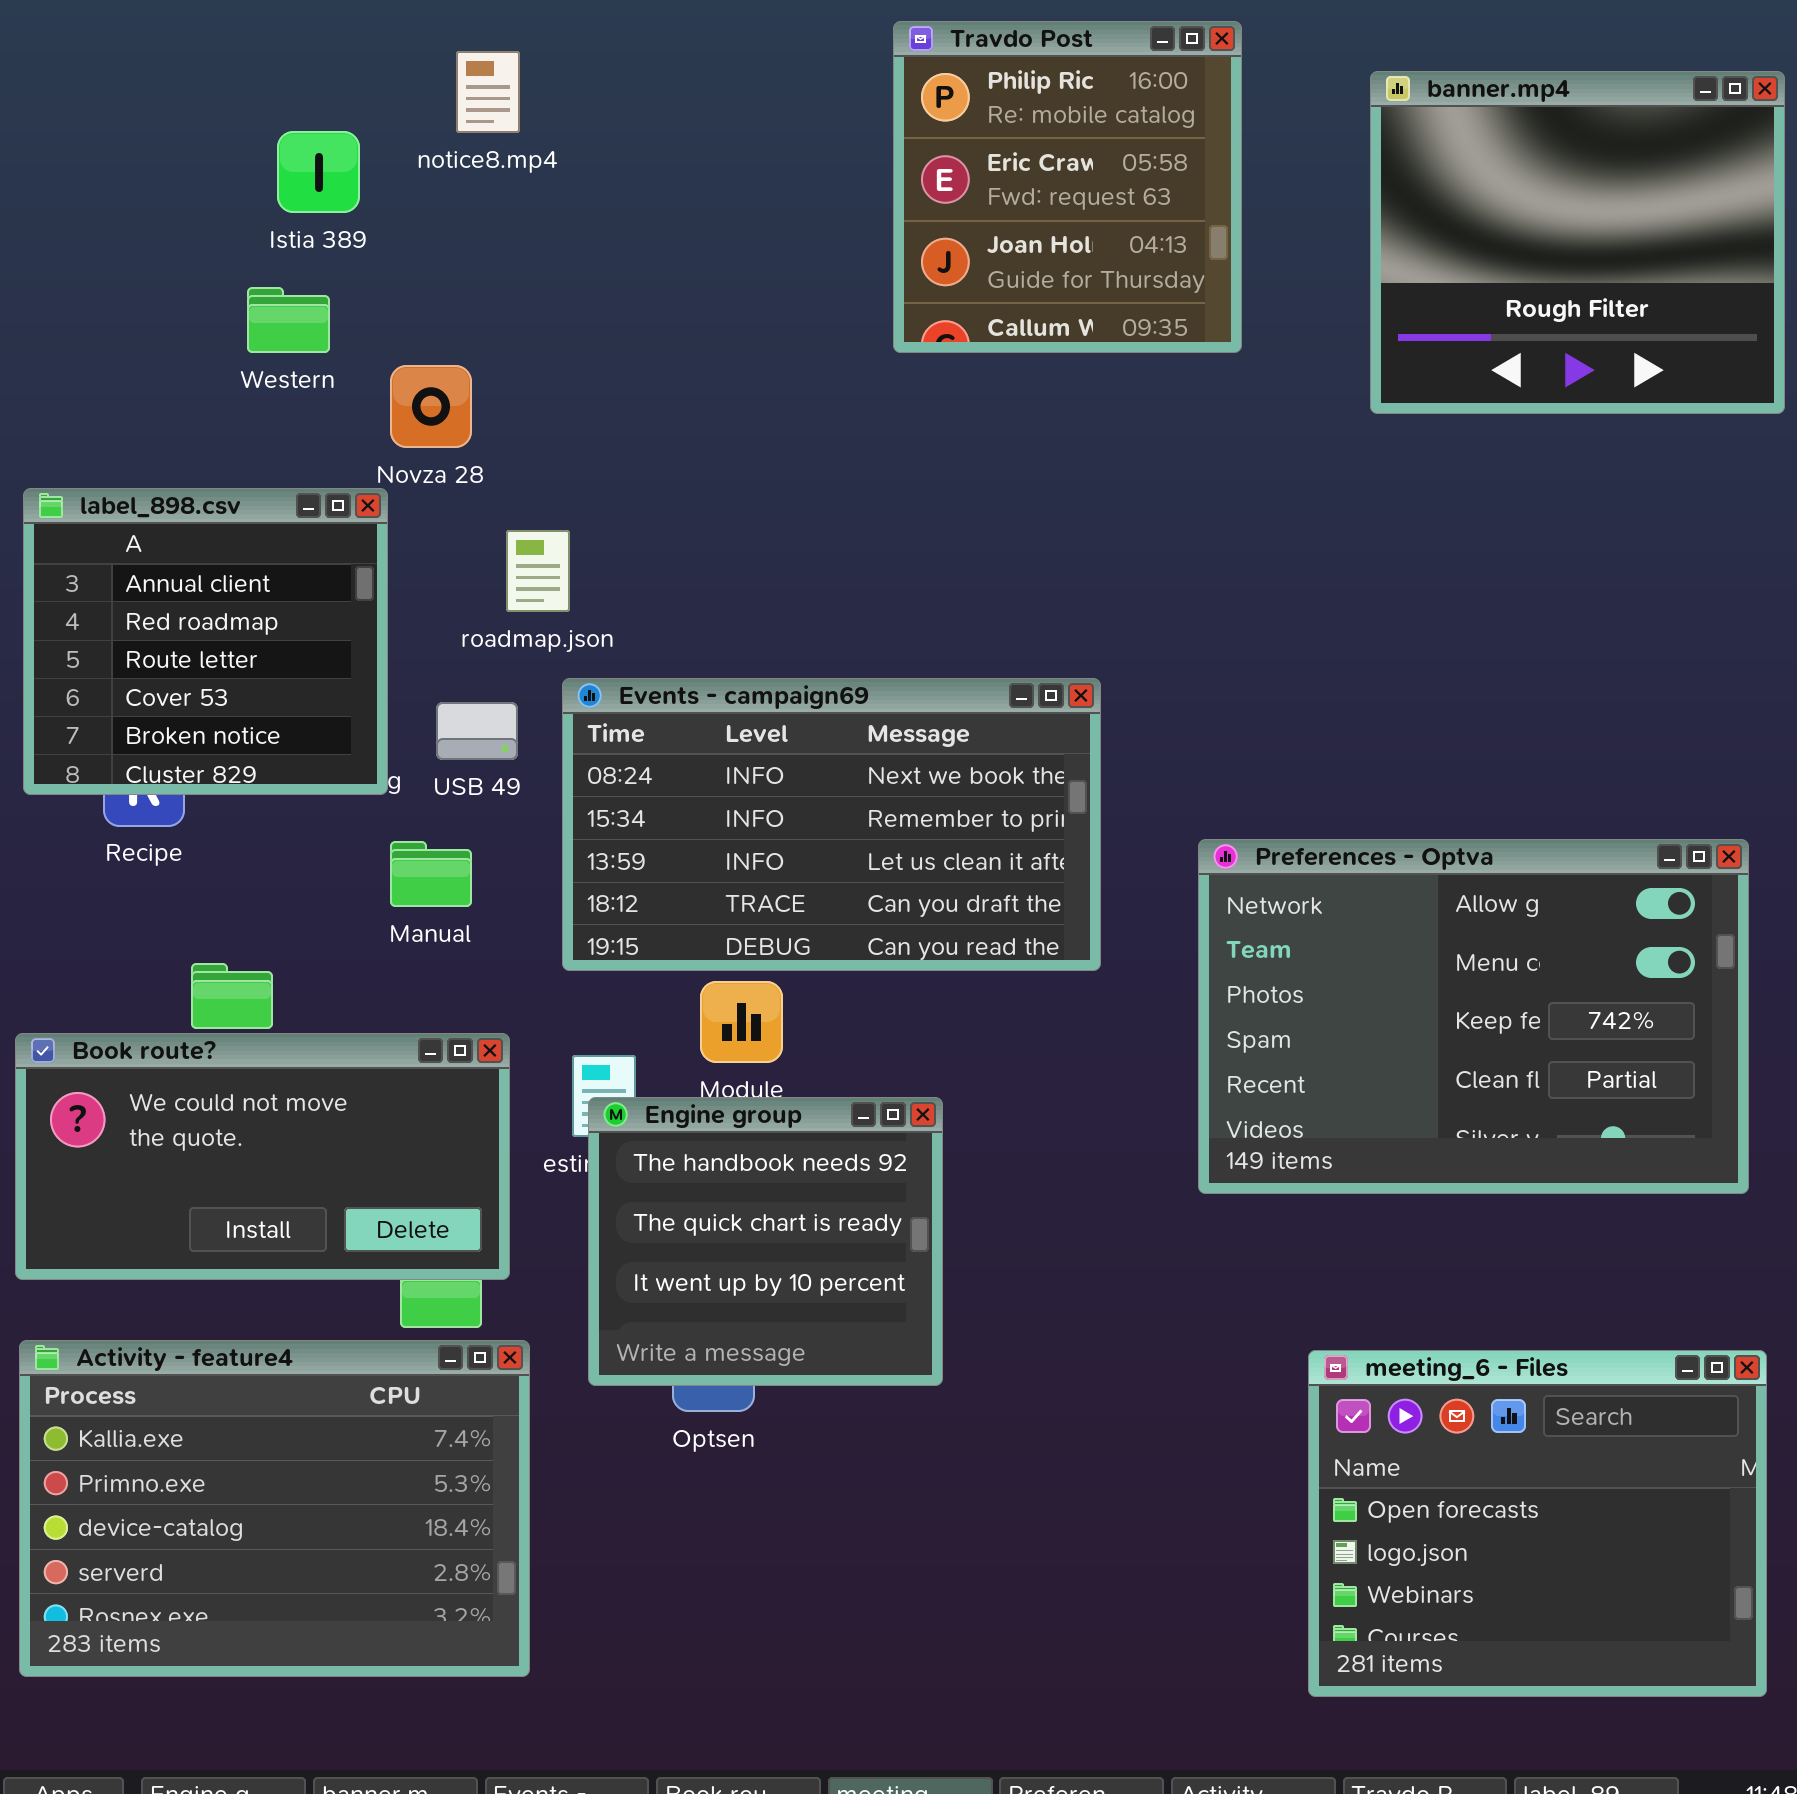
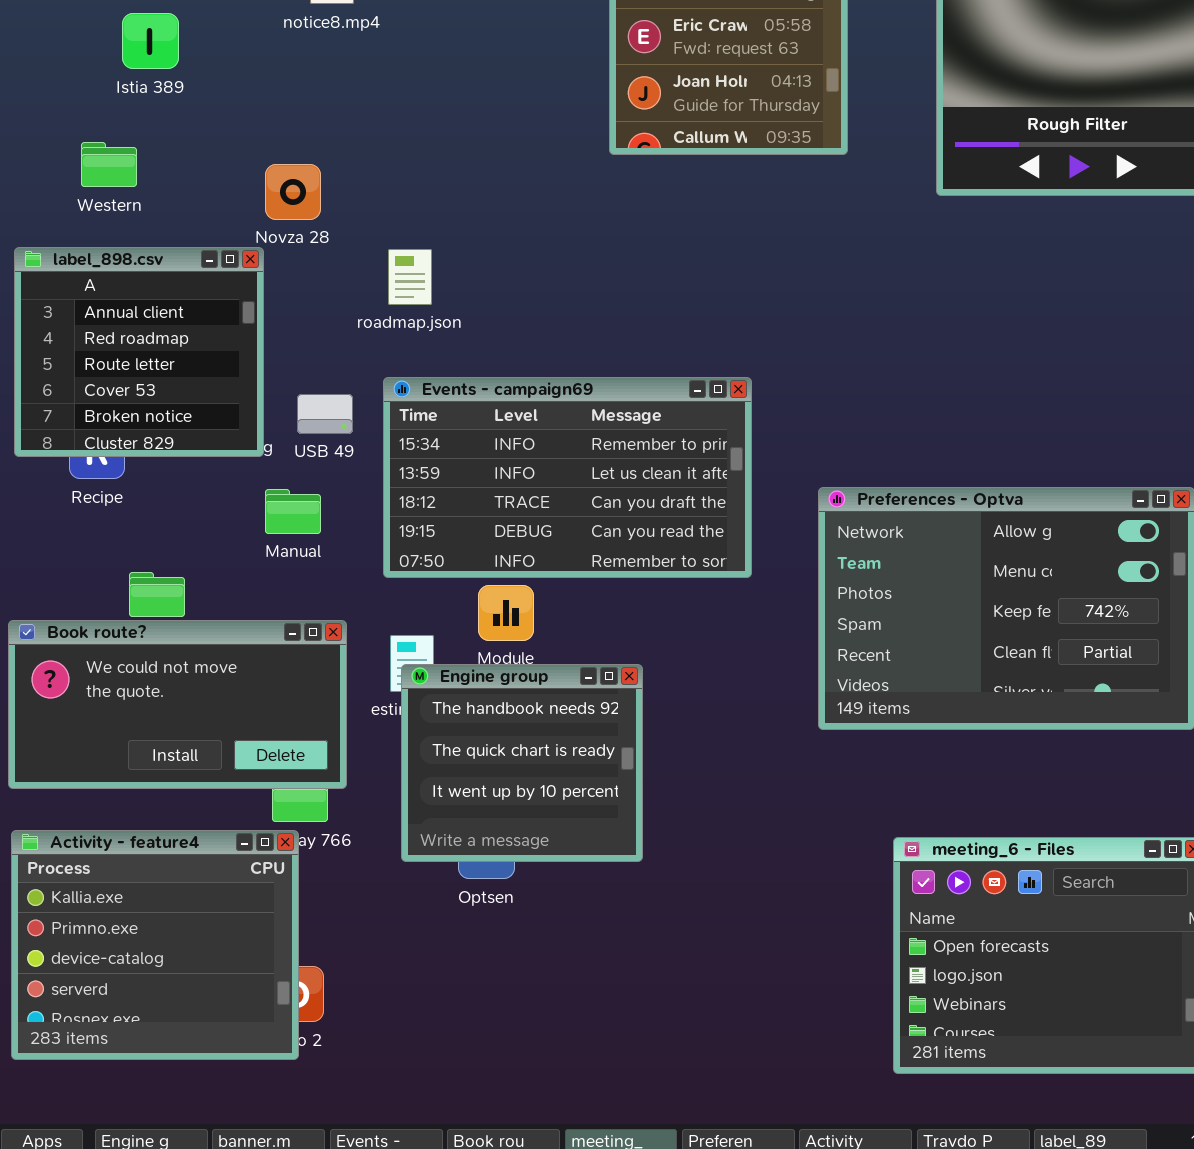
Istia 389: [277,131,360,213] -> [122,13,179,69], moved
Western: [247,287,330,353] -> [81,142,137,187], moved
roadmap.json: [506,530,570,612] -> [388,249,432,305], moved
Events - campaign69: [562,678,1101,971] -> [383,377,752,578], scrolled down 1 row
Activity - feature4: [19,1340,530,1677] -> [11,830,299,1060], resized

